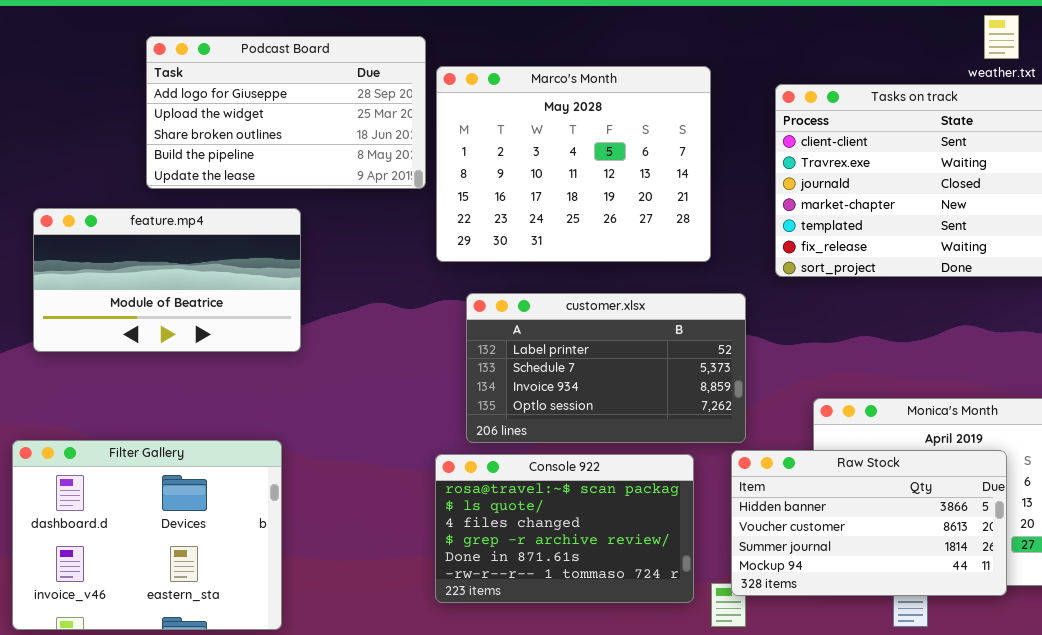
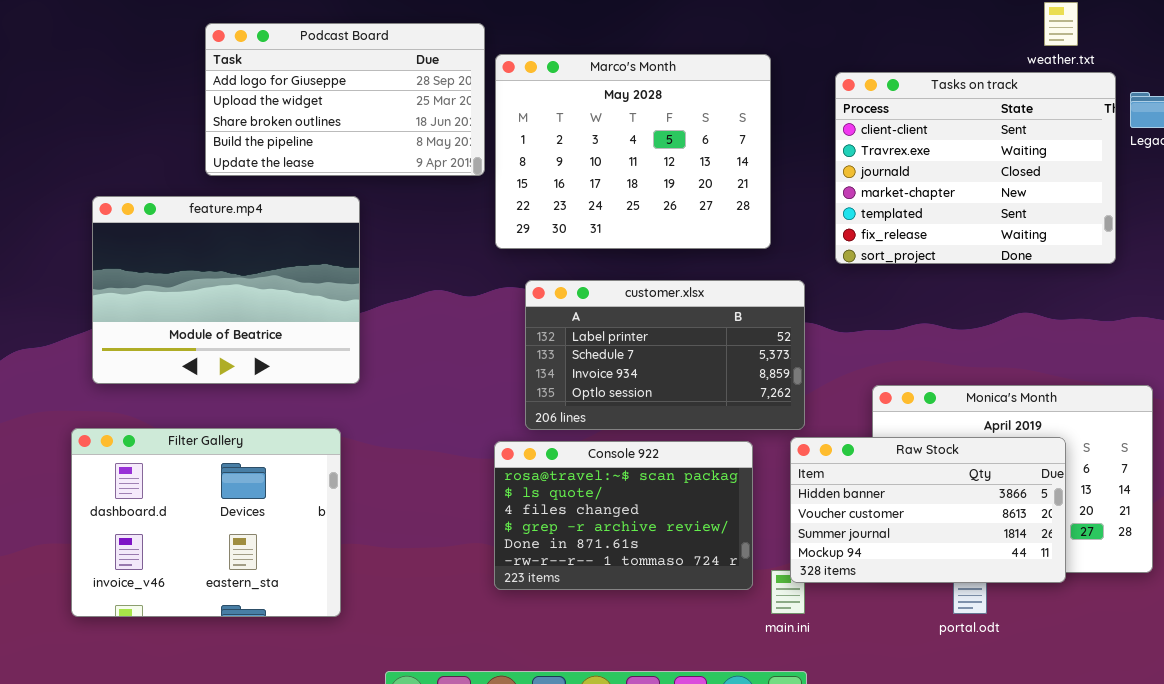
feature.mp4: [33,208,301,352] -> [92,196,360,384], resized

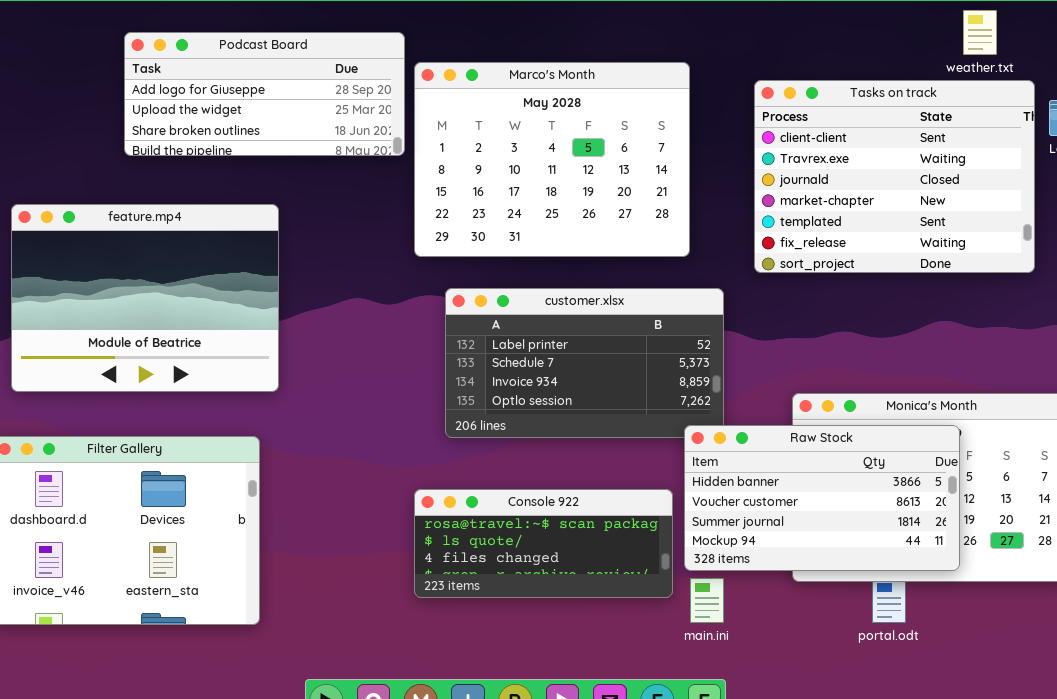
Podcast Board: [205,23,485,176] -> [124,32,405,156], resized
Raw Stock: [790,437,1066,583] -> [684,425,960,571], moved
Console 922: [494,441,753,590] -> [414,489,673,598], resized

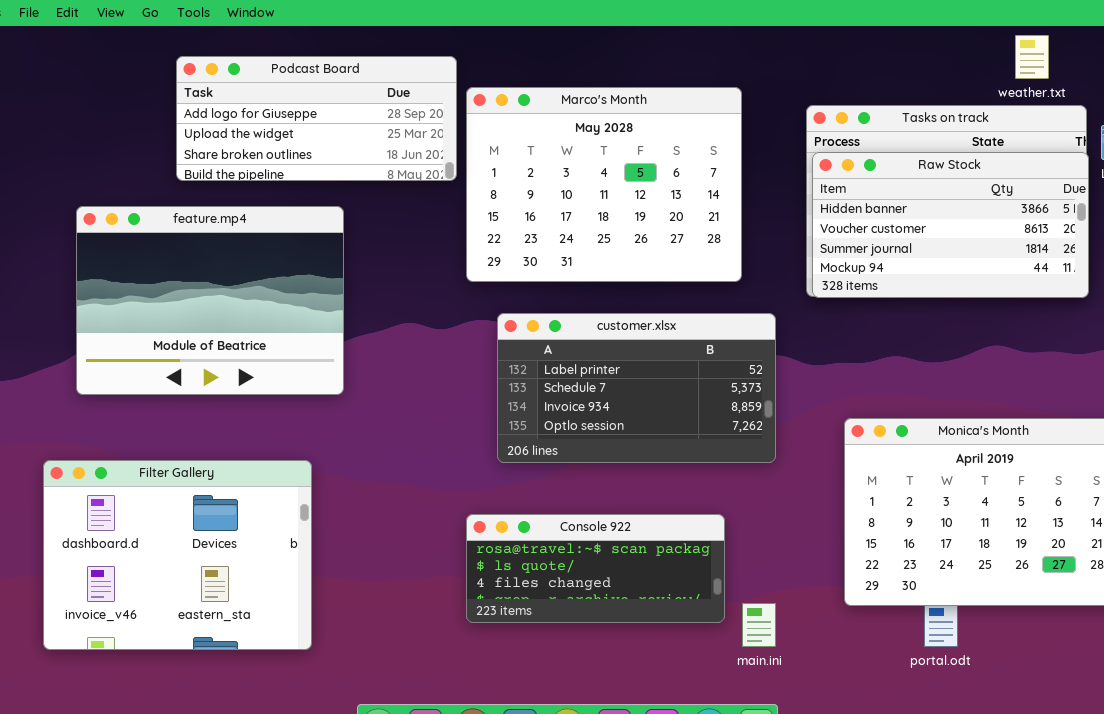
feature.mp4: [11,204,279,392] -> [76,206,344,395], moved
Raw Stock: [684,425,960,571] -> [812,152,1089,298], moved

